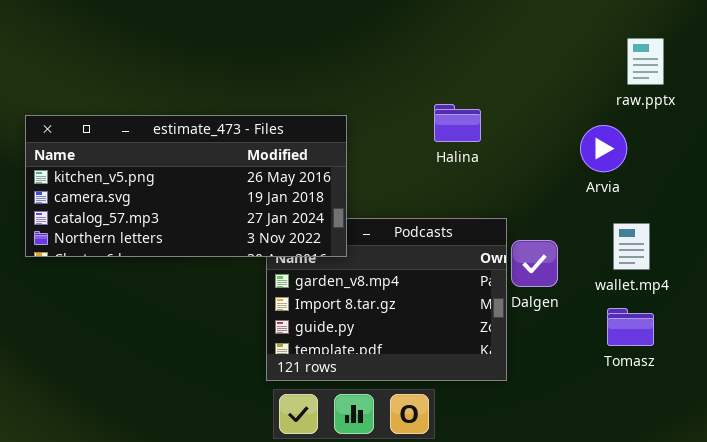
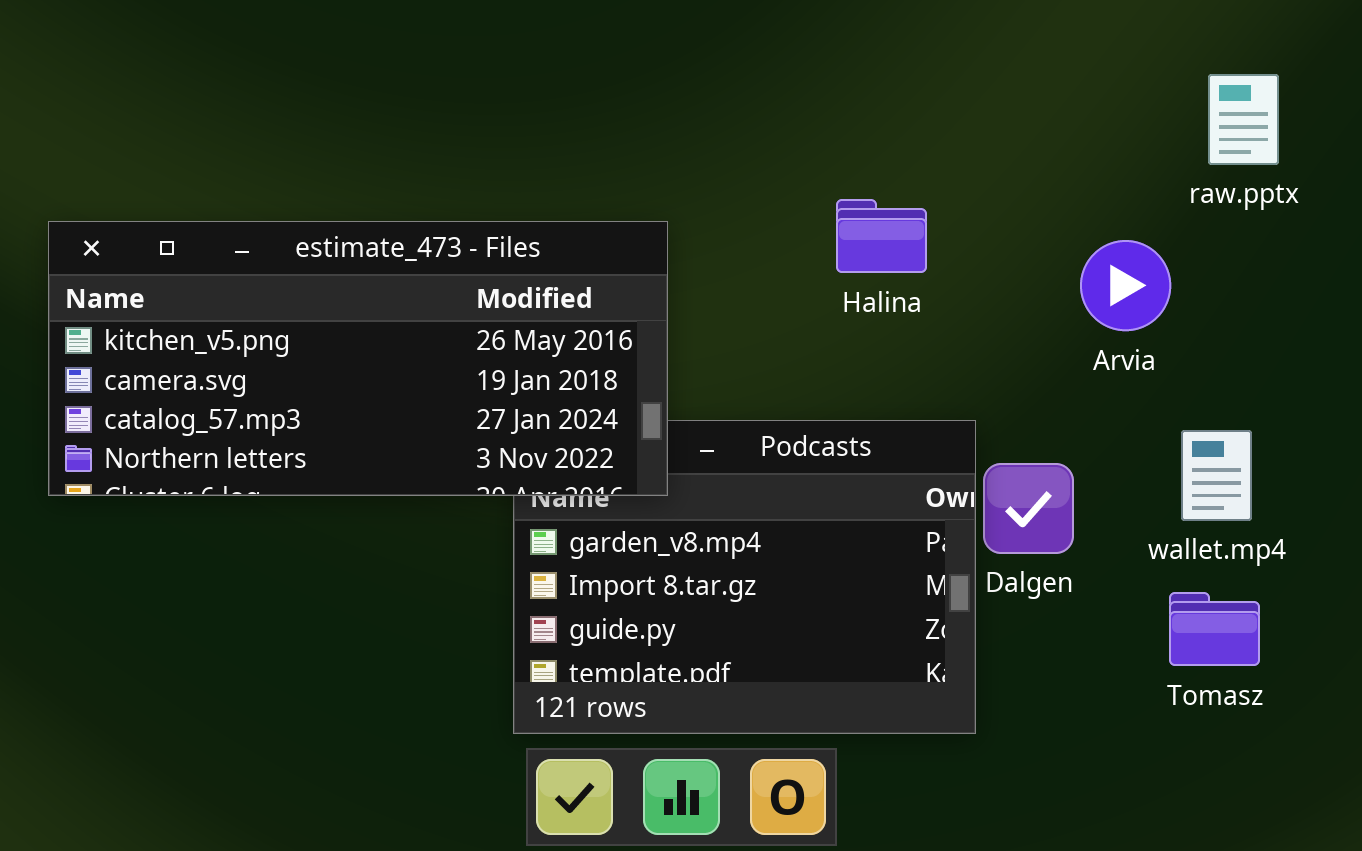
Arvia: [580,125,627,172] -> [1080,240,1171,331], moved

